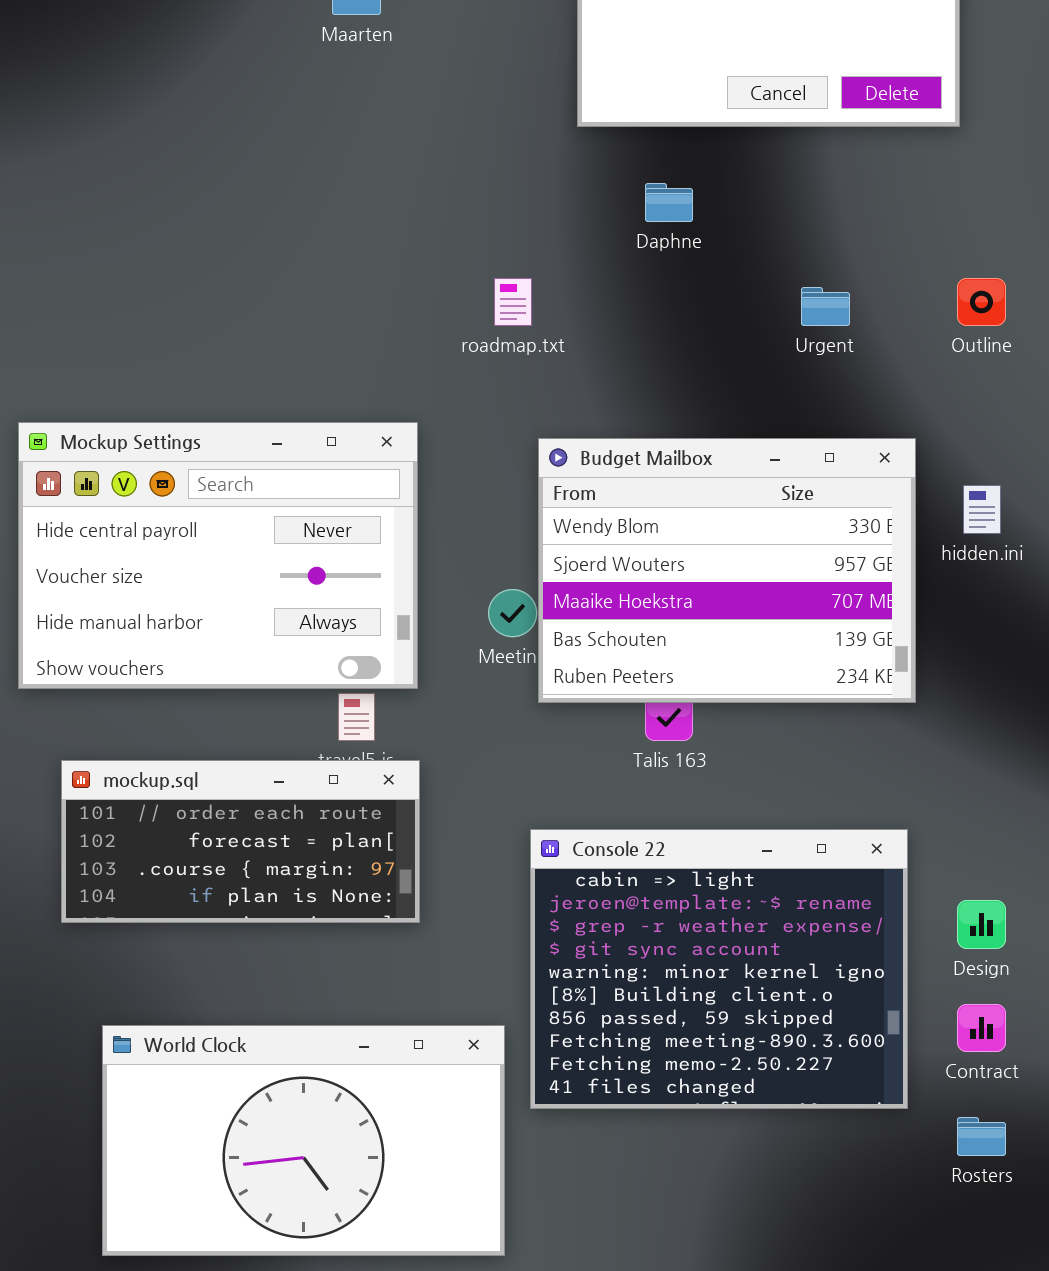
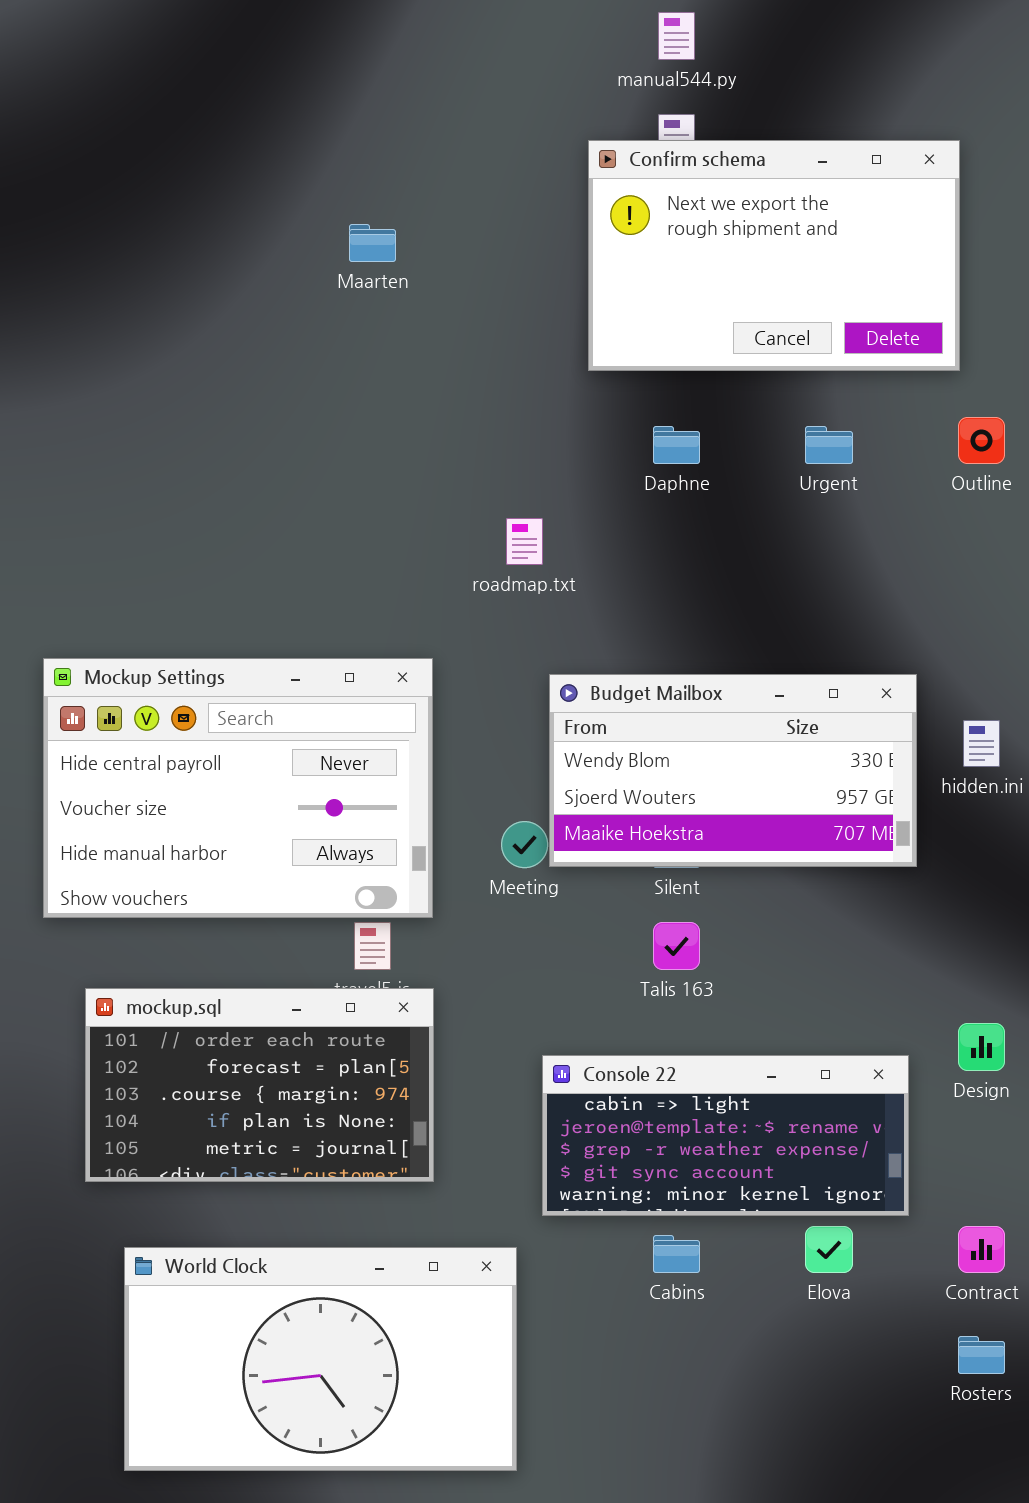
Outline: [957,278,1006,326] -> [958,417,1005,464], moved
Urgent: [801,287,850,326] -> [805,426,853,464], moved
Budget Mailbox: [538,438,916,703] -> [549,674,917,867], resized
mockup.sql: [61,760,420,923] -> [85,988,434,1182], resized
Console 22: [530,829,908,1109] -> [542,1055,909,1216], resized
Design: [957,900,1006,949] -> [958,1023,1005,1071], moved

